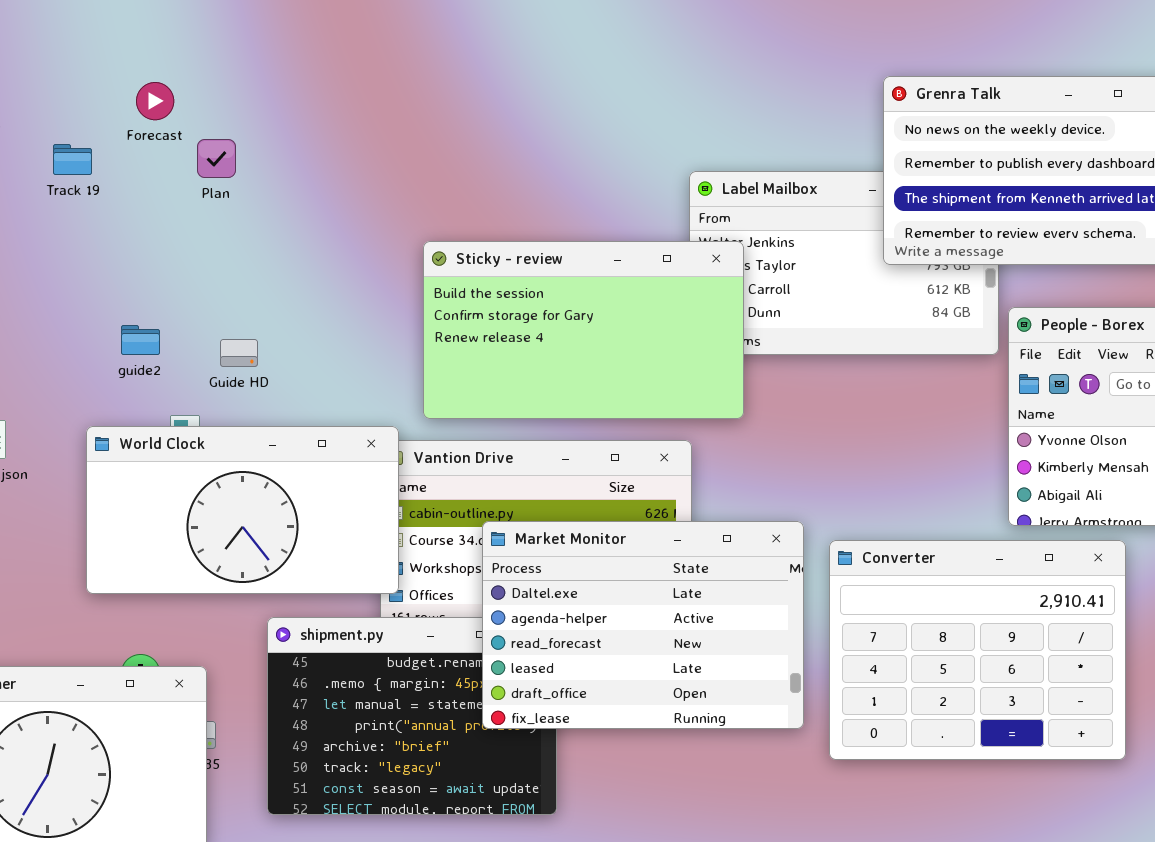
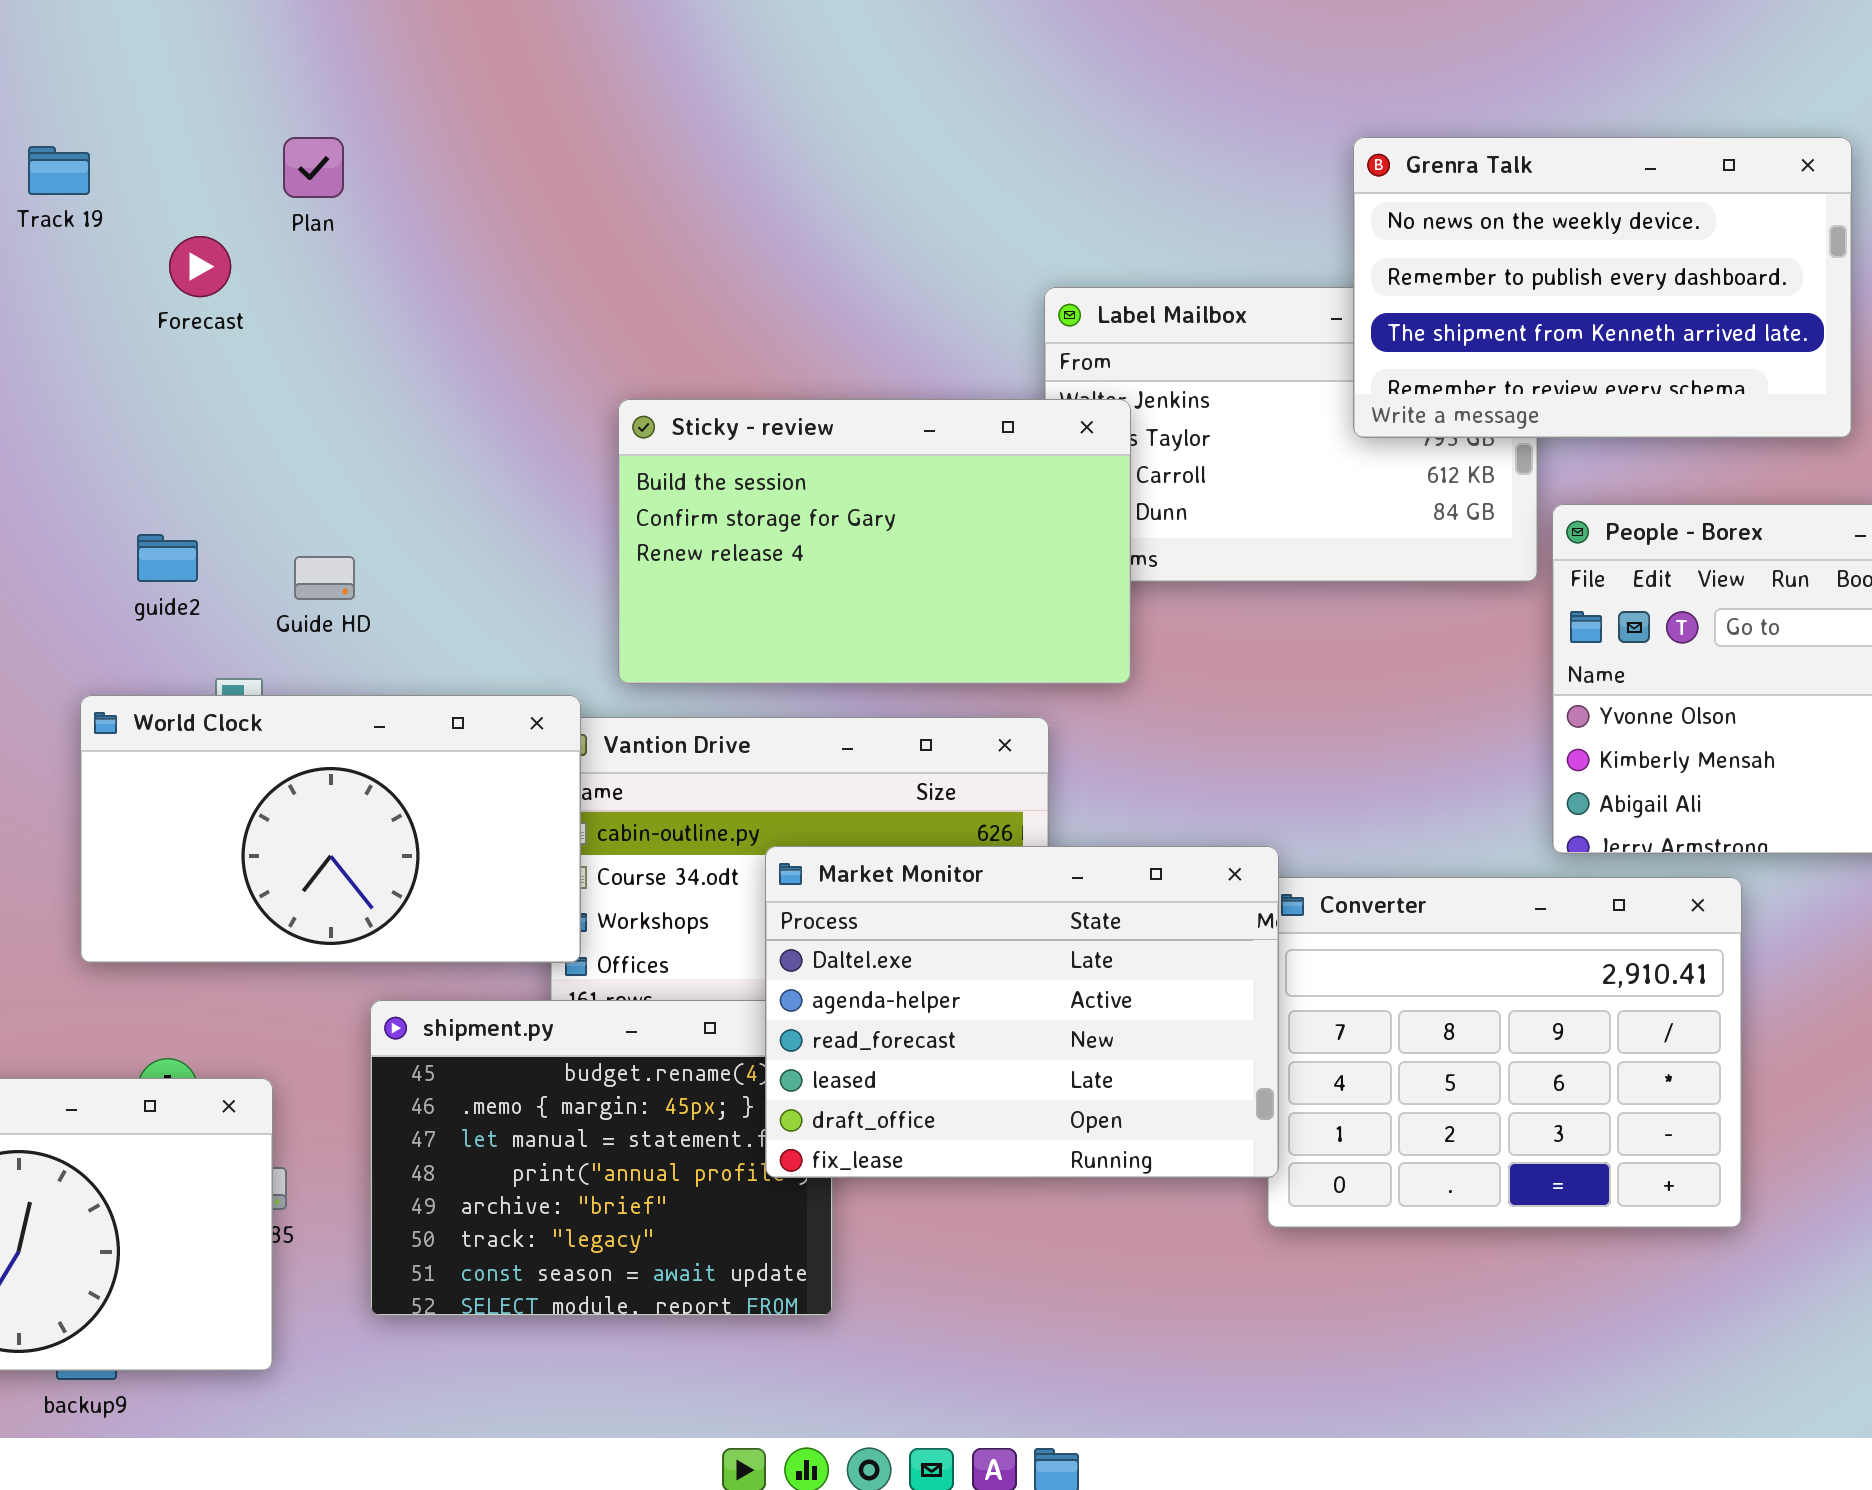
Forecast: [136,82,174,120] -> [169,236,231,297], moved
Plan: [197,139,236,178] -> [283,137,344,198], moved
Track 19: [53,144,92,175] -> [28,146,90,195], moved
Market Monitor: [482,521,804,729] -> [765,846,1279,1178], moved

